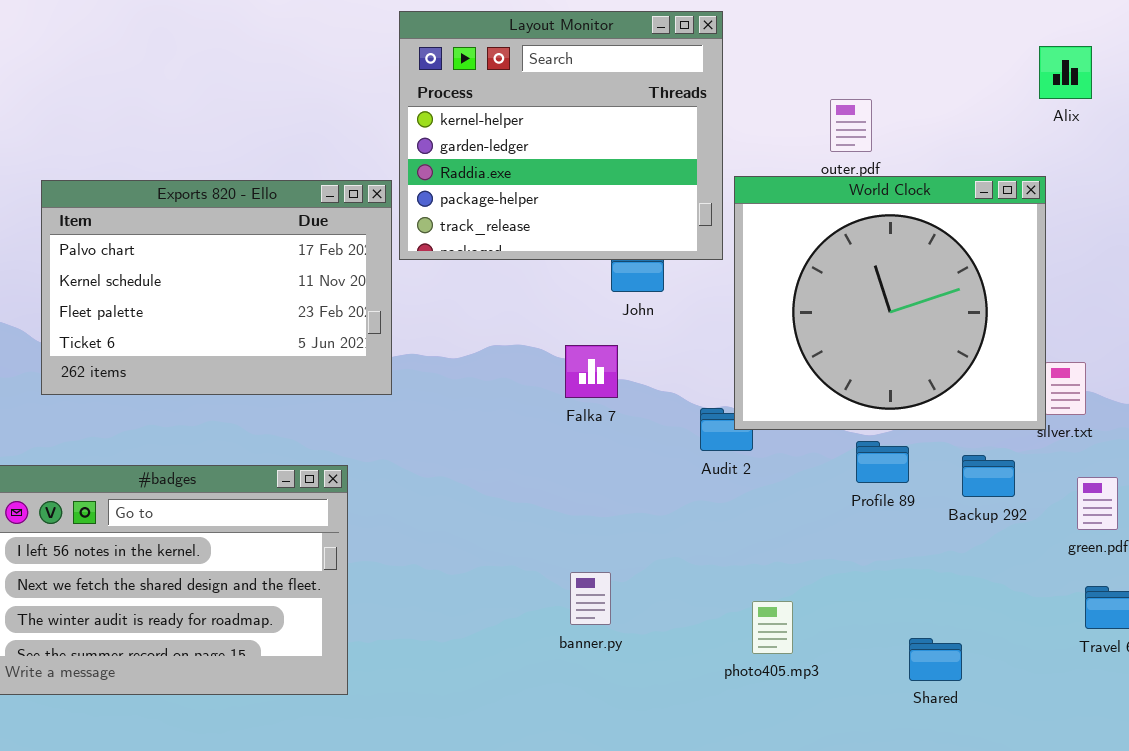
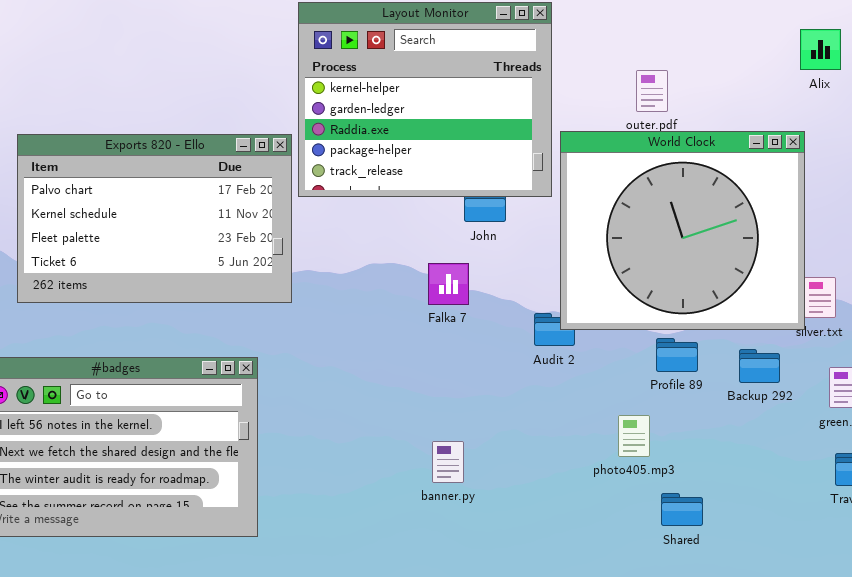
photo405.mp3: [752,601,793,654] -> [618,415,650,457], moved
Shared: [909,638,962,681] -> [661,493,703,526], moved

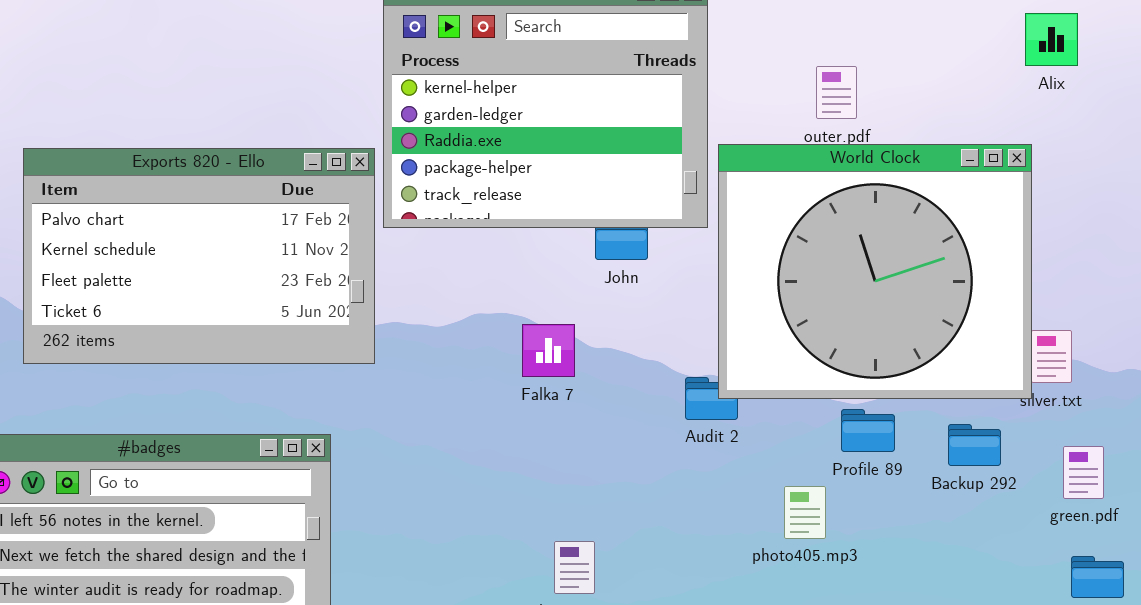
Falka 7: [428,263,469,305] -> [522,324,575,377], moved
photo405.mp3: [618,415,650,457] -> [784,486,826,539], moved

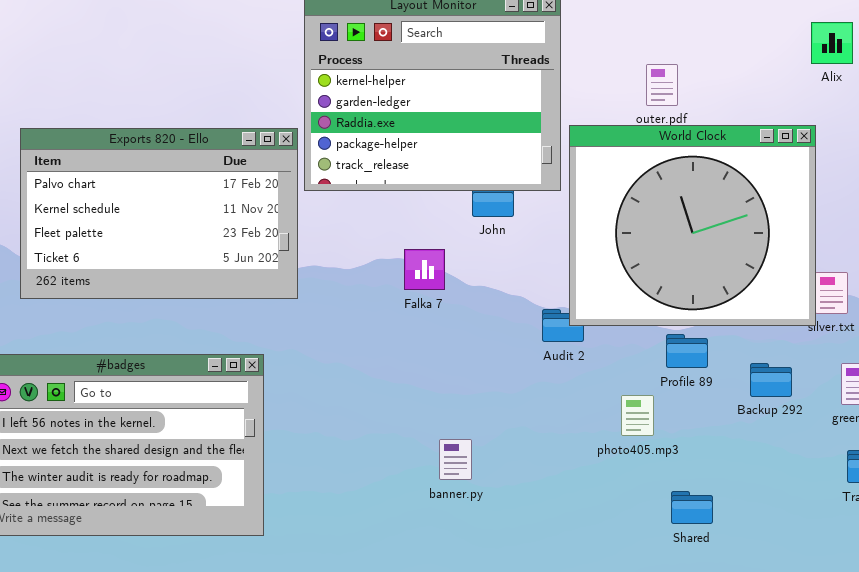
Falka 7: [522,324,575,377] -> [404,249,445,290], moved
Backup 292: [948,424,1001,466] -> [750,363,792,397], moved

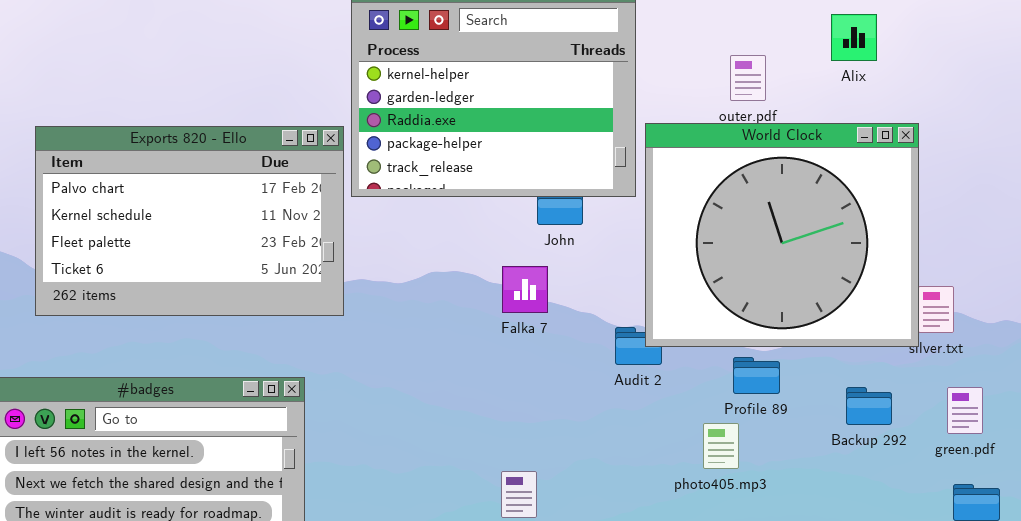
Alix: [811,22,853,64] -> [831,14,877,61], moved
Falka 7: [404,249,445,290] -> [502,266,548,313], moved
Profile 89: [666,334,708,368] -> [733,357,780,394], moved

